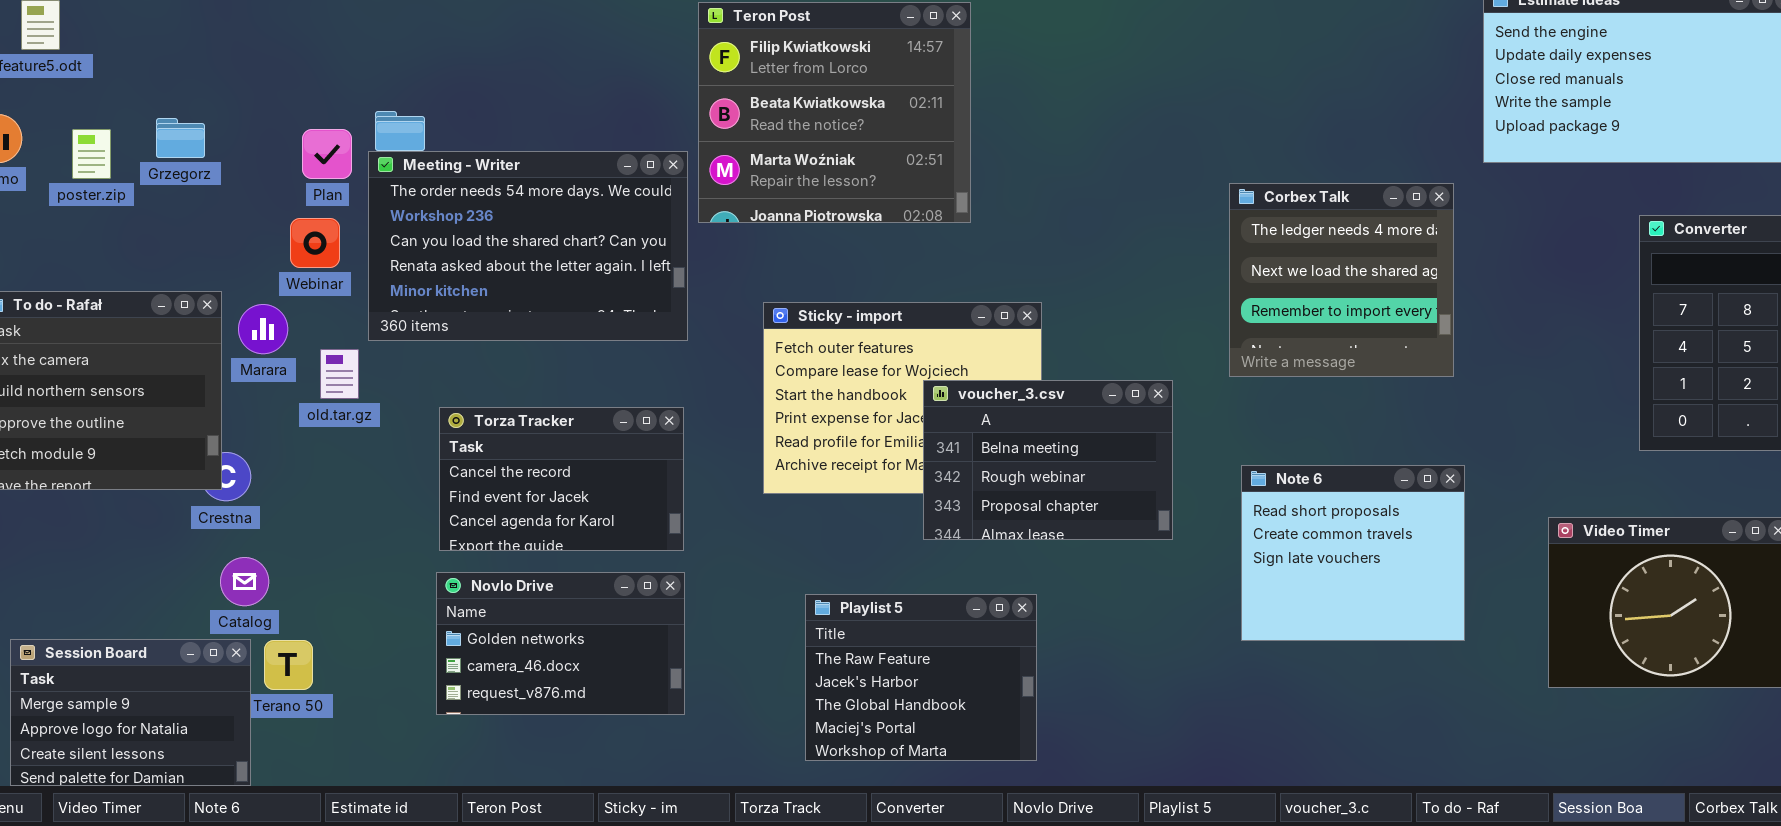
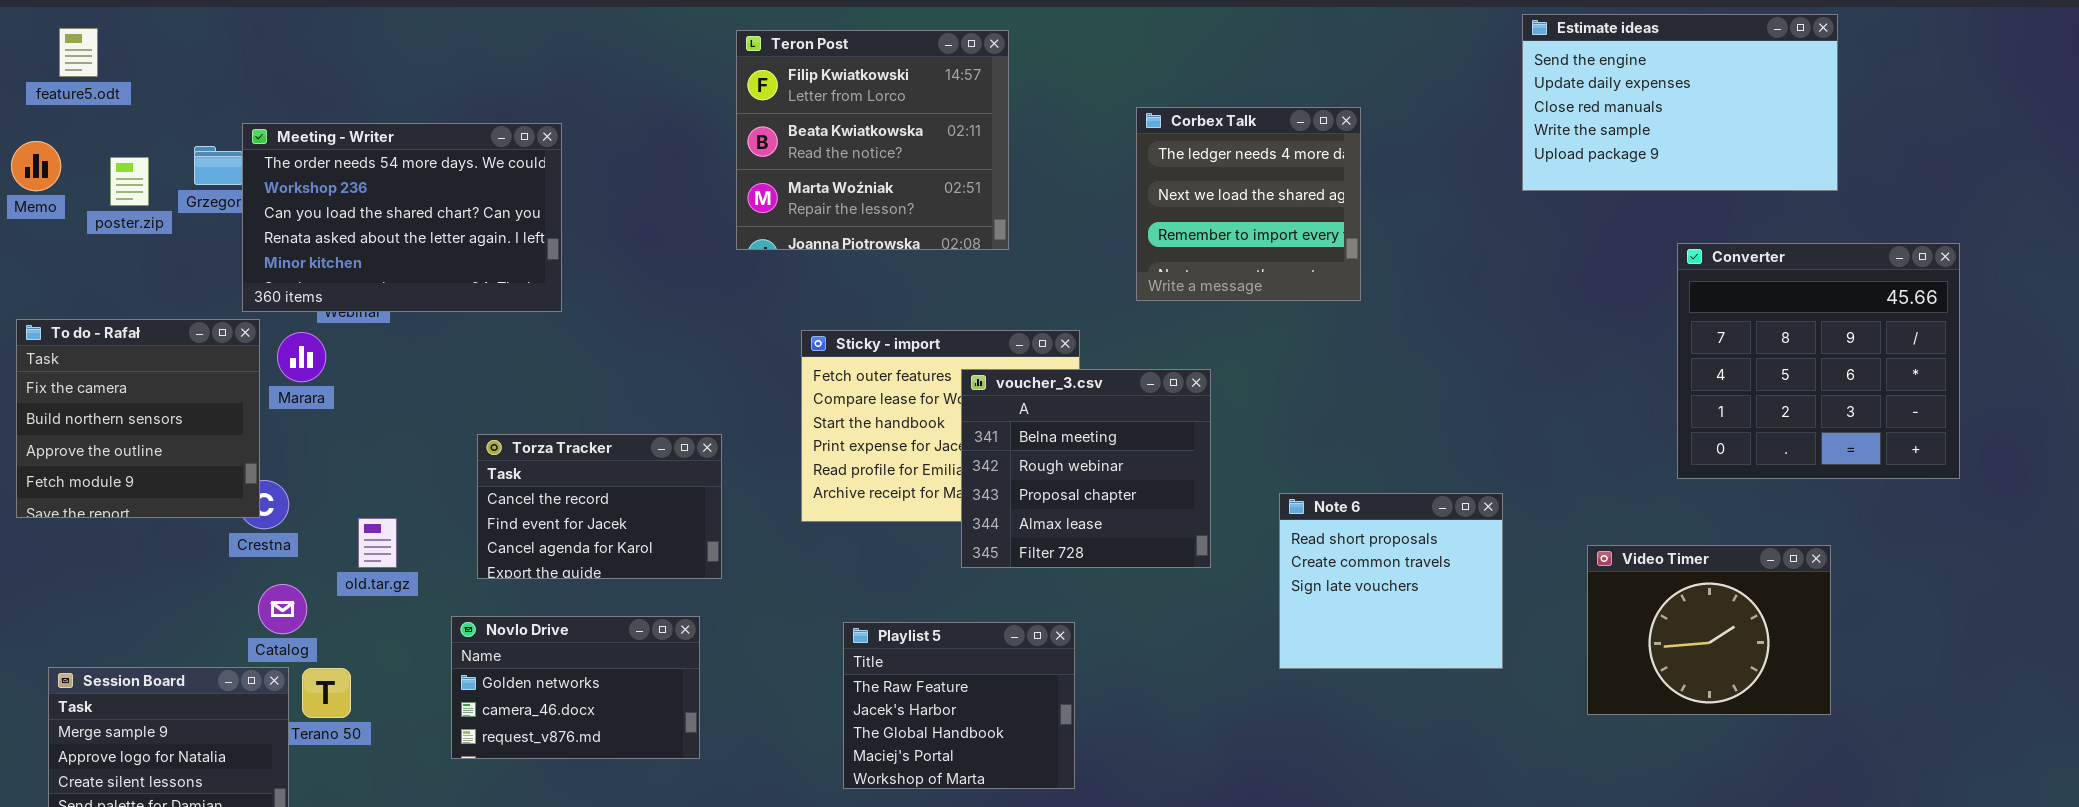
Meeting - Writer: [368,151,688,341] -> [242,123,562,312], moved
Corbex Talk: [1229,183,1454,377] -> [1136,107,1361,301], moved
old.tar.gz: [320,349,359,399] -> [358,518,397,568], moved
voucher_3.csv: [923,380,1173,540] -> [961,369,1211,568], resized
Novlo Drive: [436,572,685,715] -> [451,616,700,759], moved

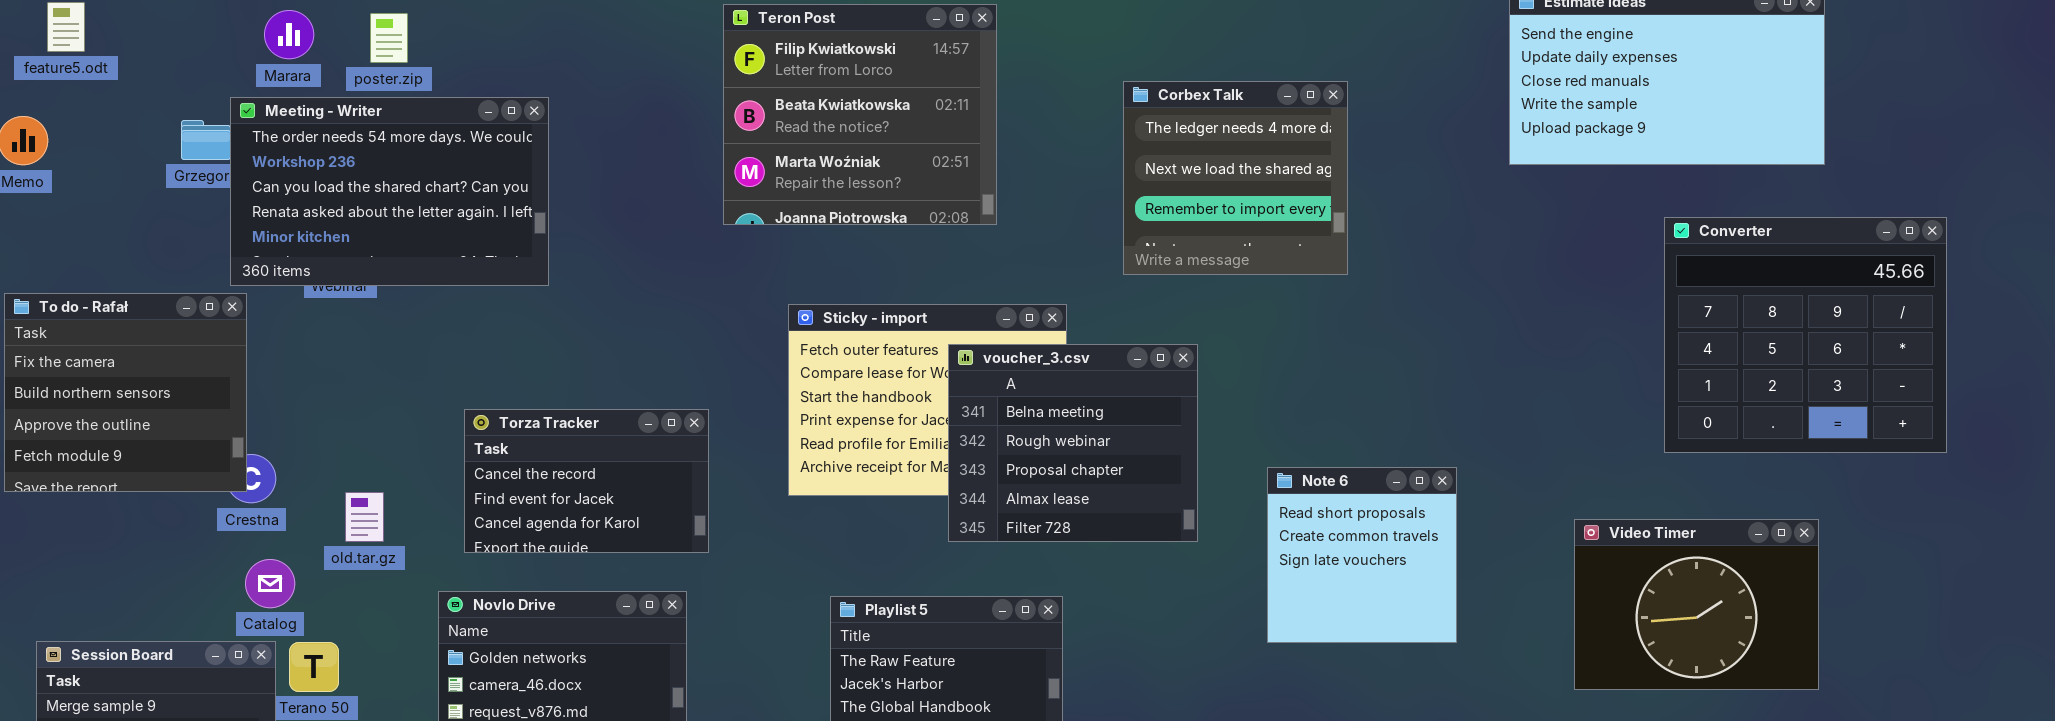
poster.zip: [110,157,149,206] -> [370,13,408,63], moved
Marara: [277,332,326,382] -> [264,10,314,59], moved
Note 6: [1279,493,1503,669] -> [1267,467,1457,643], resized

